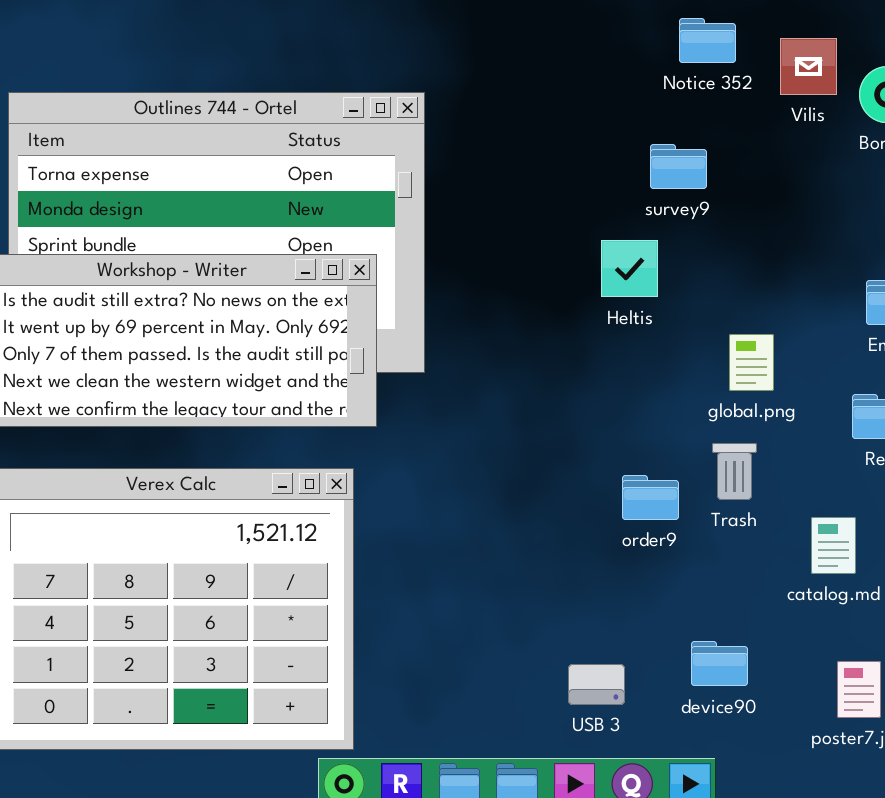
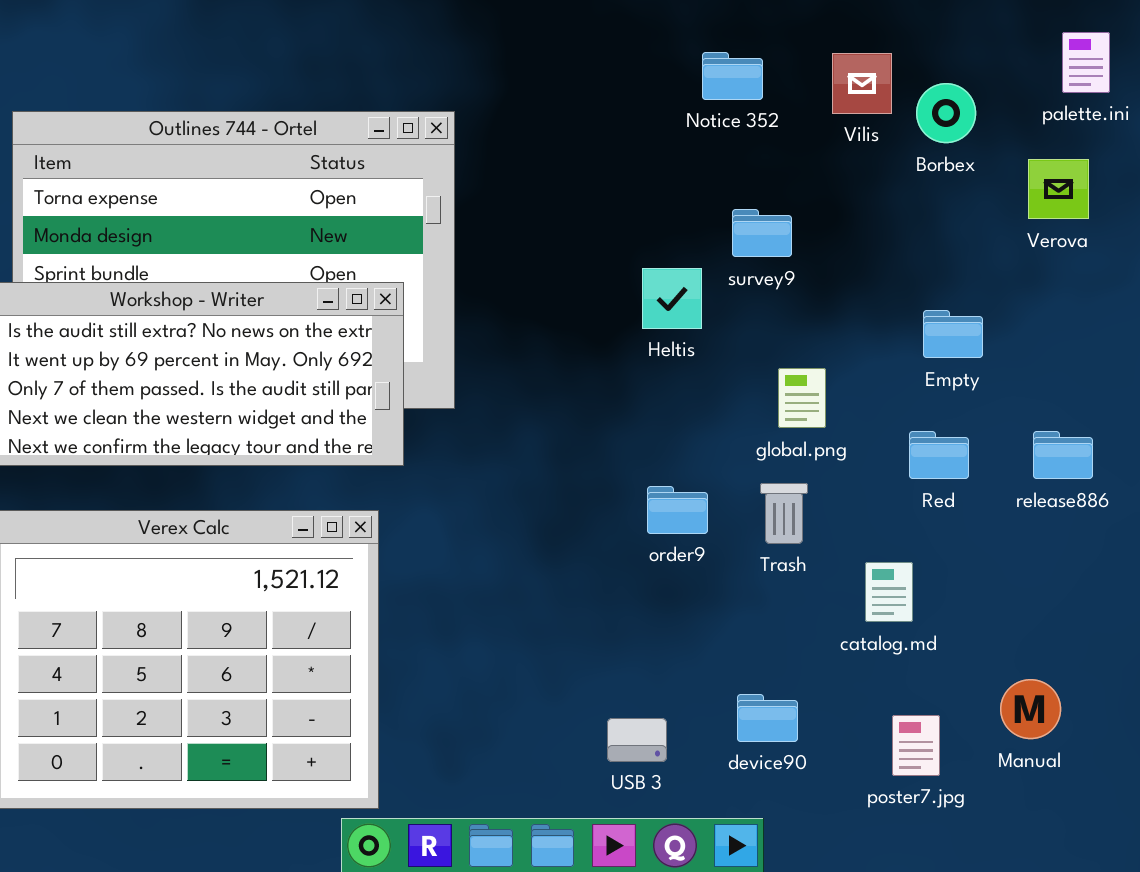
Notice 352: [679,18,736,63] -> [702,52,763,100], moved
survey9: [650,144,707,189] -> [732,209,792,257], moved
order9: [622,475,679,520] -> [647,486,708,534], moved

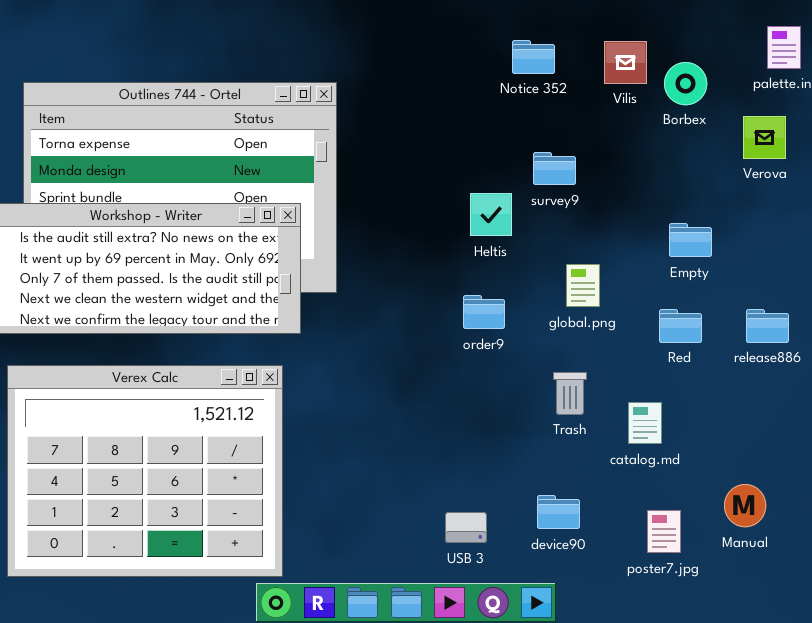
Trash: [760,483,808,544] -> [553,372,587,415], moved
order9: [647,486,708,534] -> [463,295,505,329], moved

